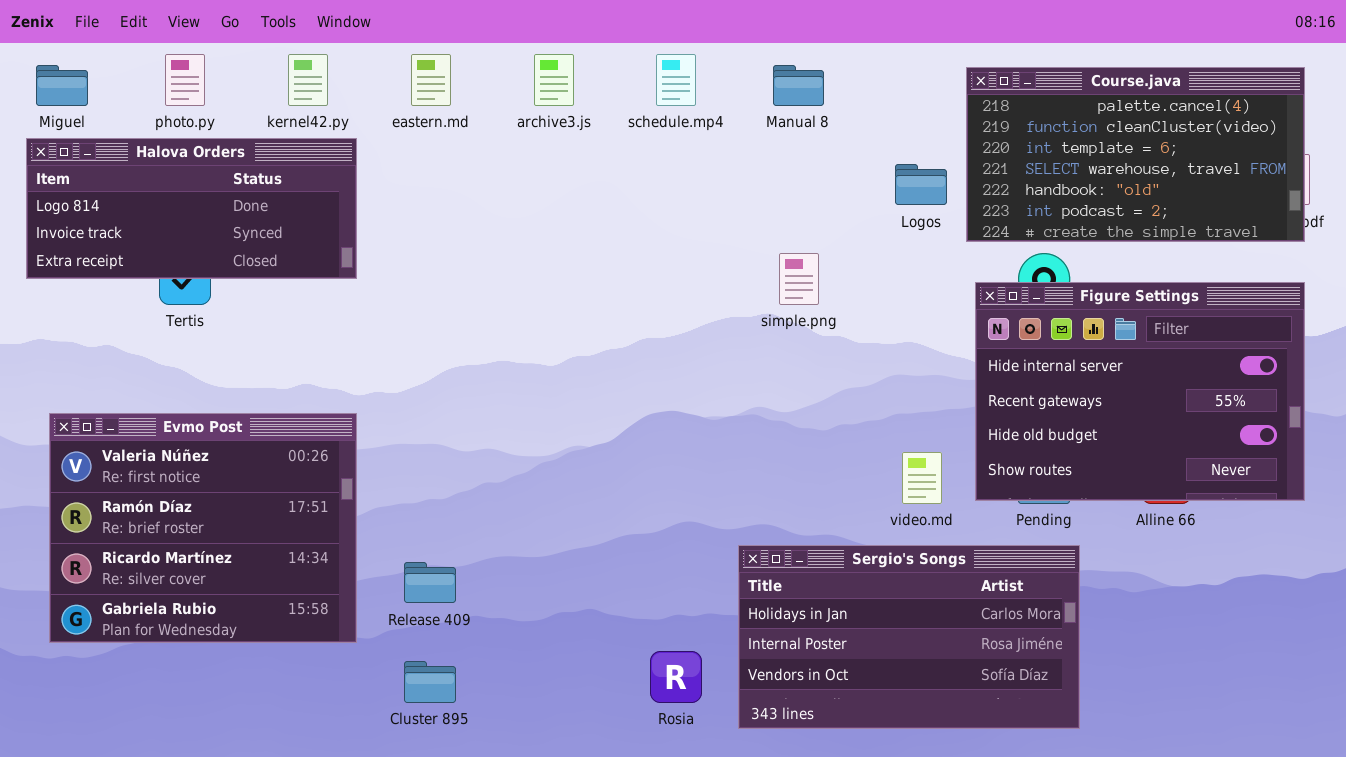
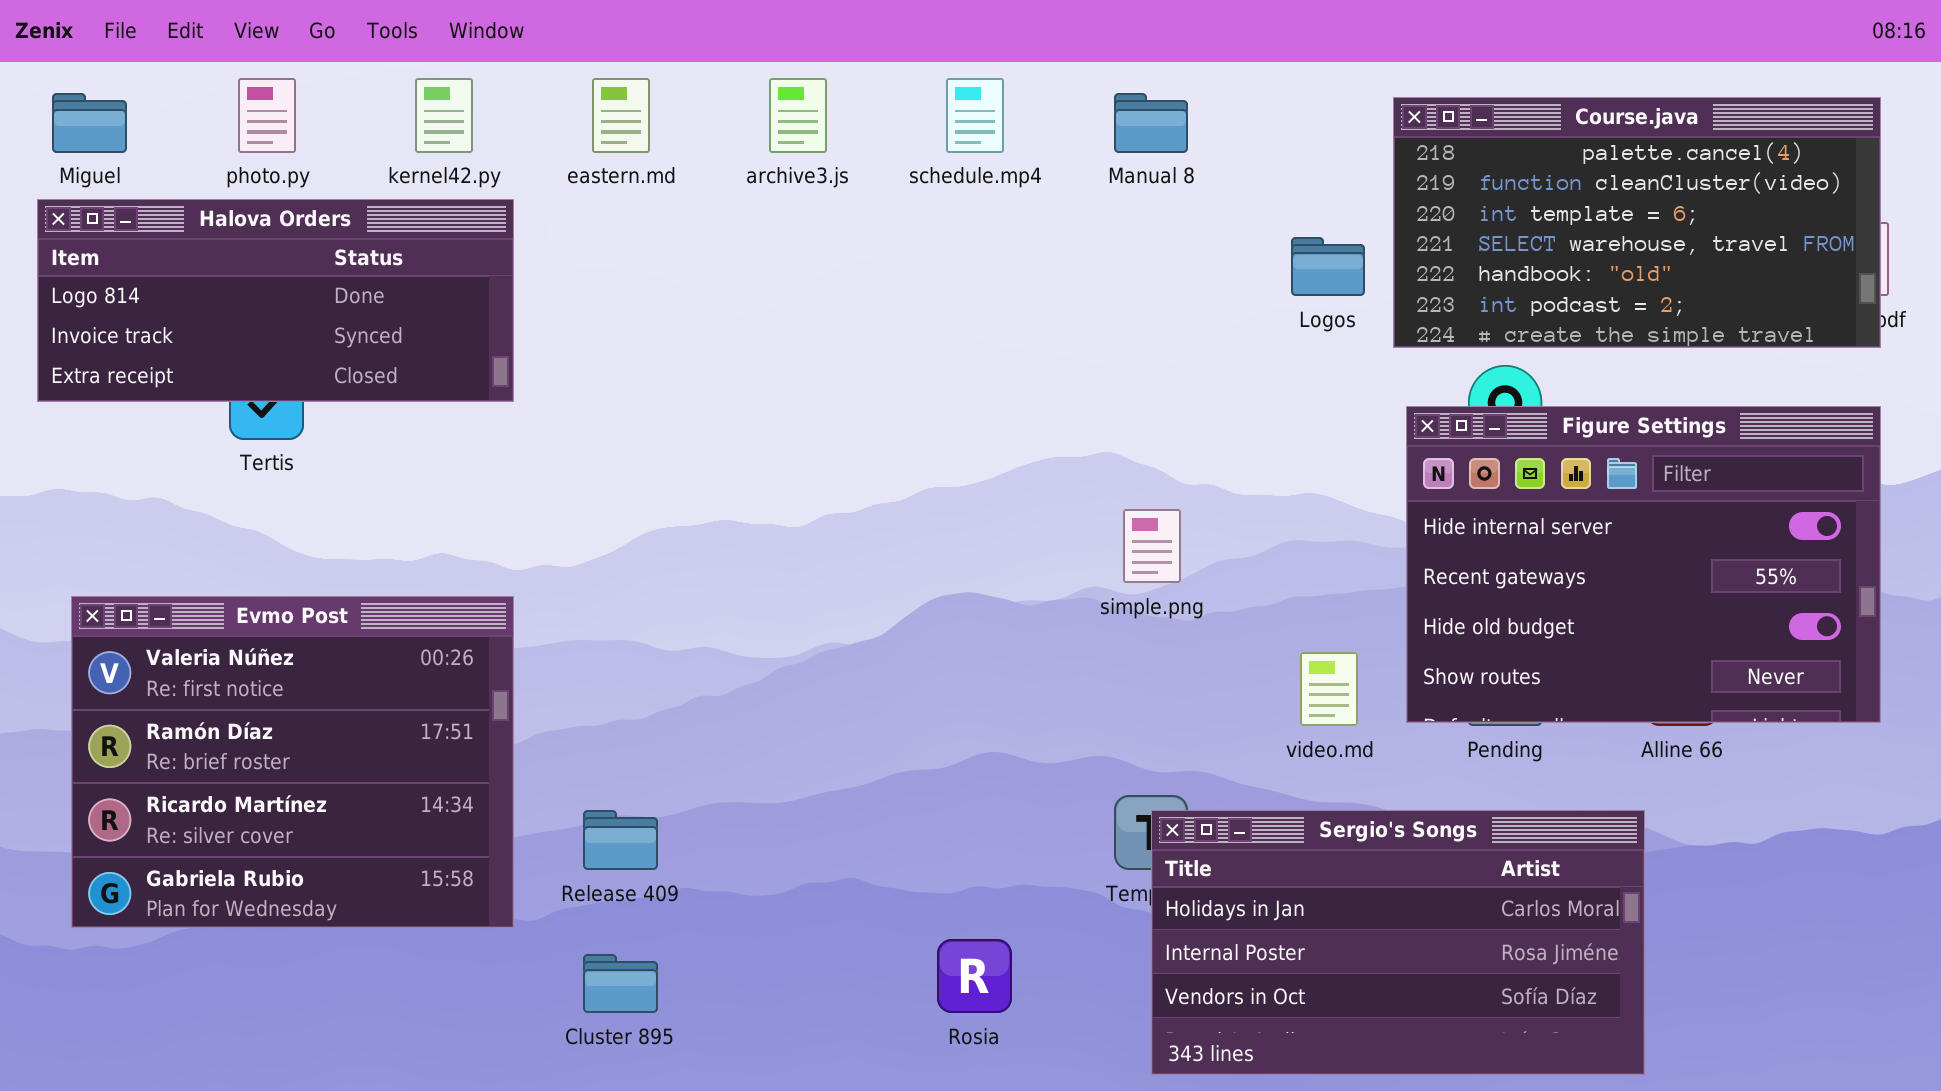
simple.png: [779,253,819,305] -> [1123,509,1181,583], moved
Sergio's Songs: [738,545,1080,729] -> [1151,810,1645,1075], moved

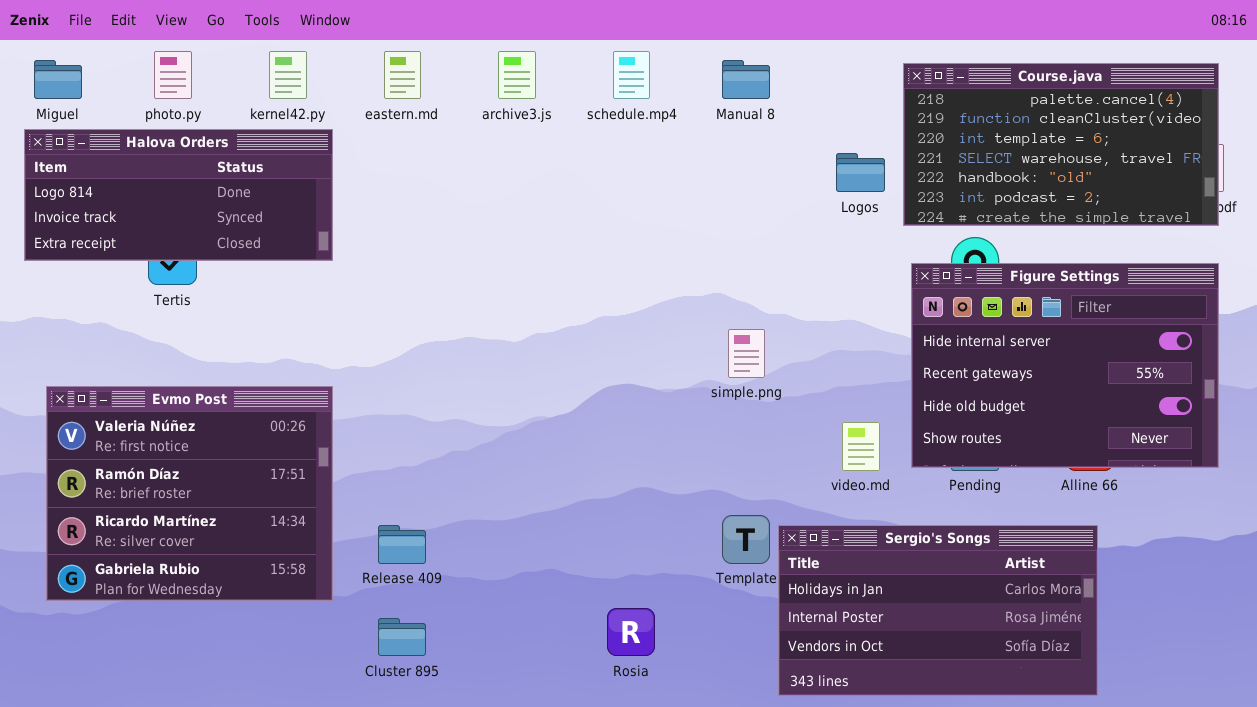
Sergio's Songs: [1151,810,1645,1075] -> [778,525,1098,696], moved

